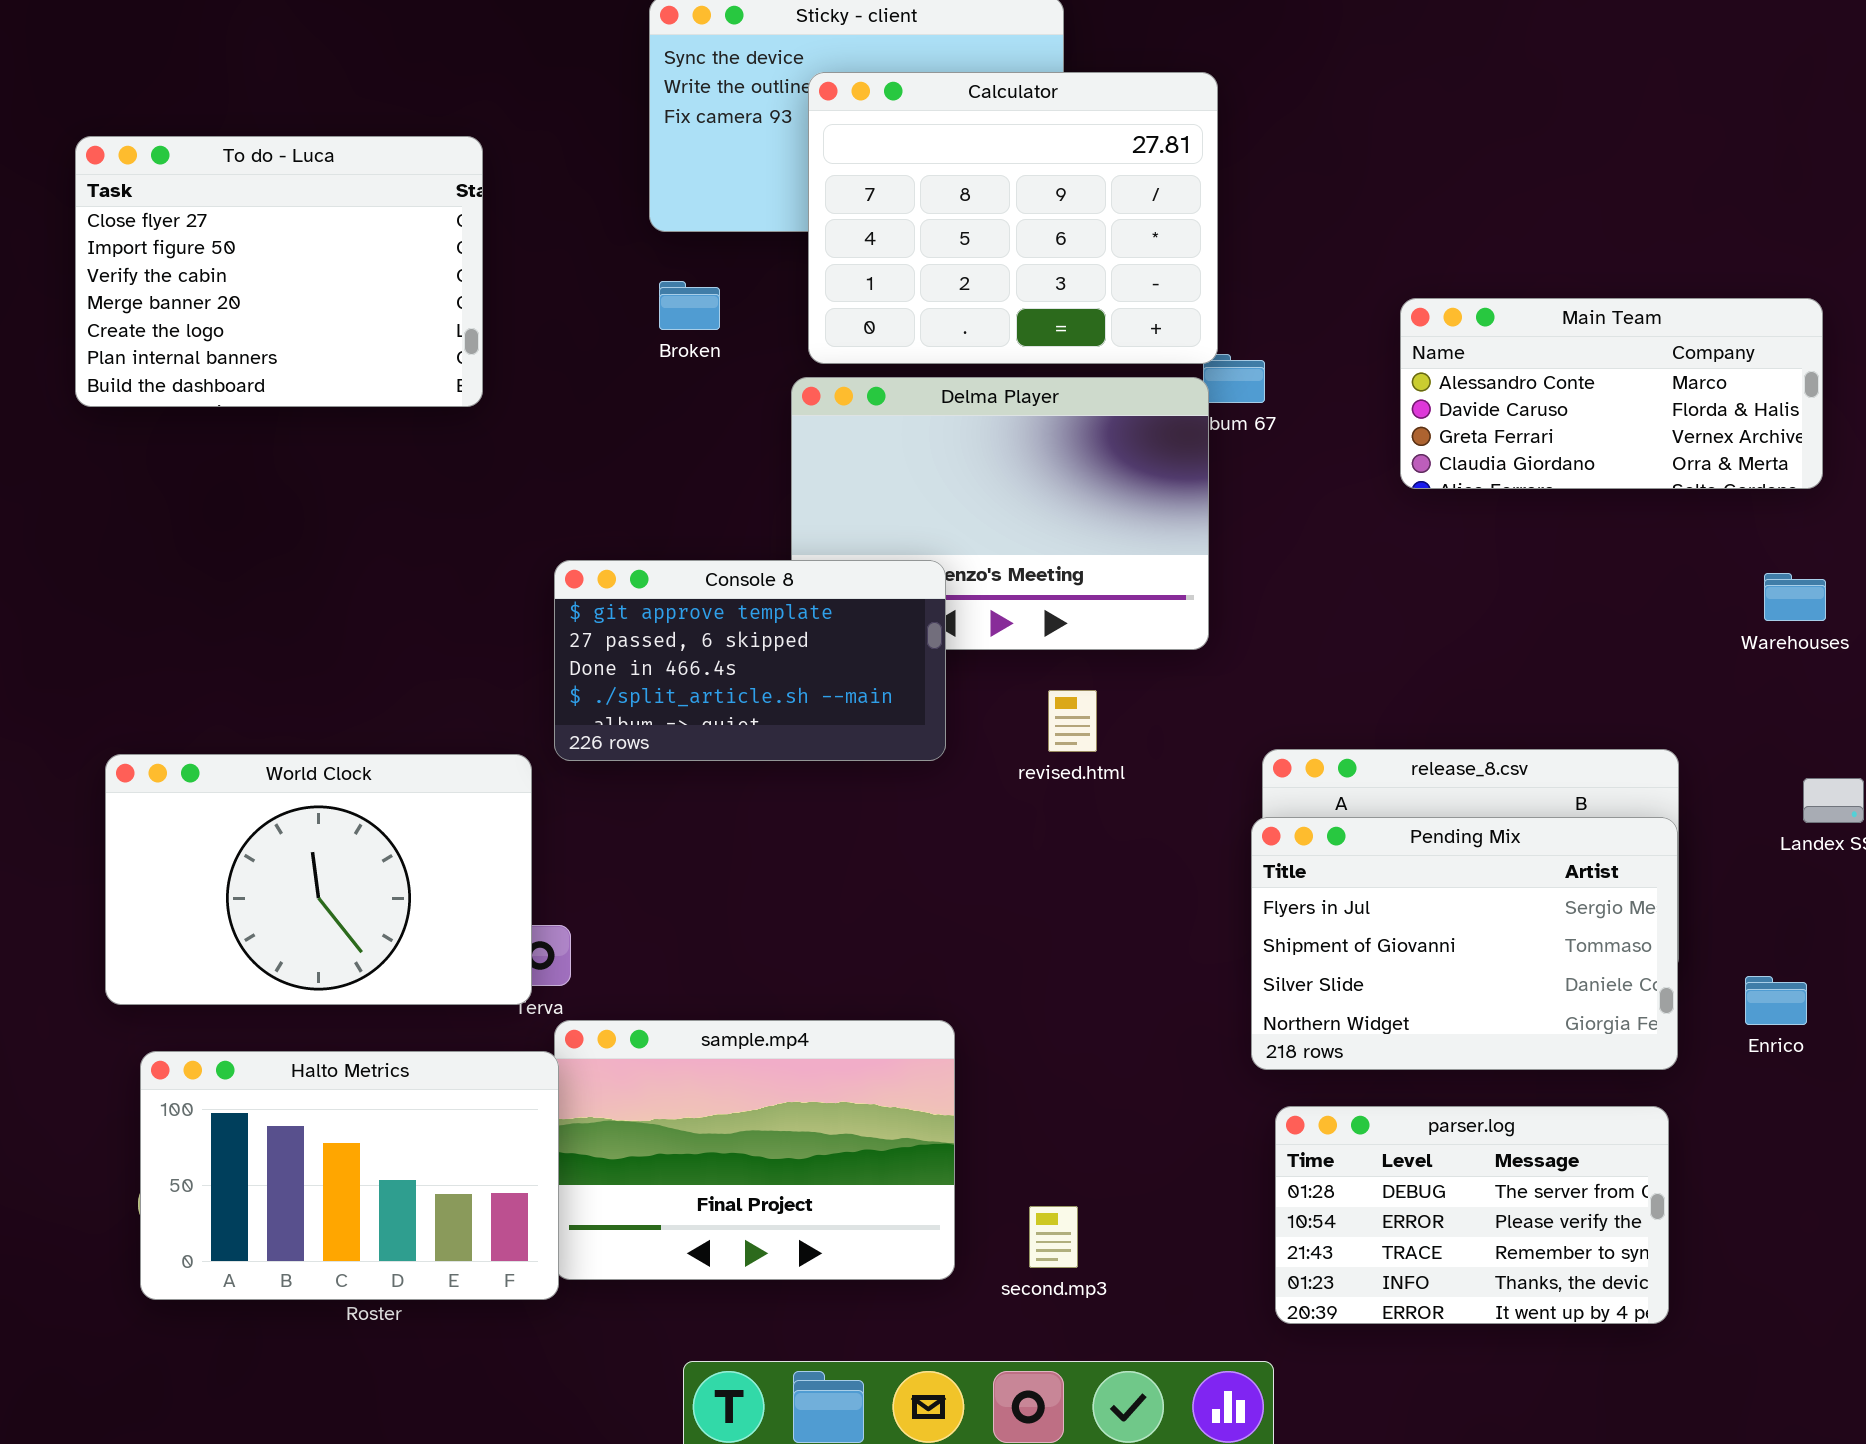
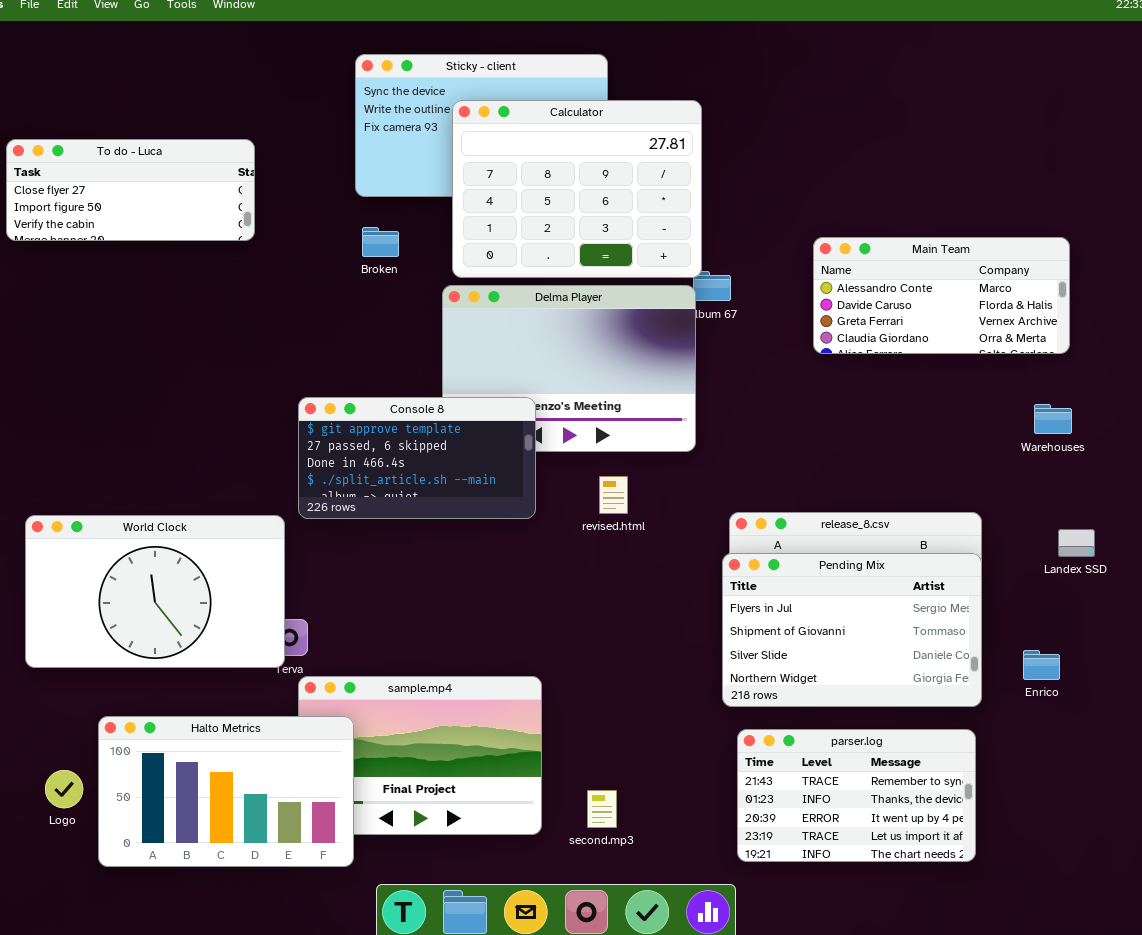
To do - Luca: [75,136,483,407] -> [6,139,255,241], resized
Halto Metrics: [140,1051,559,1300] -> [98,716,354,867], moved
parser.log: [1275,1106,1669,1324] -> [737,729,976,862], scrolled down 2 rows

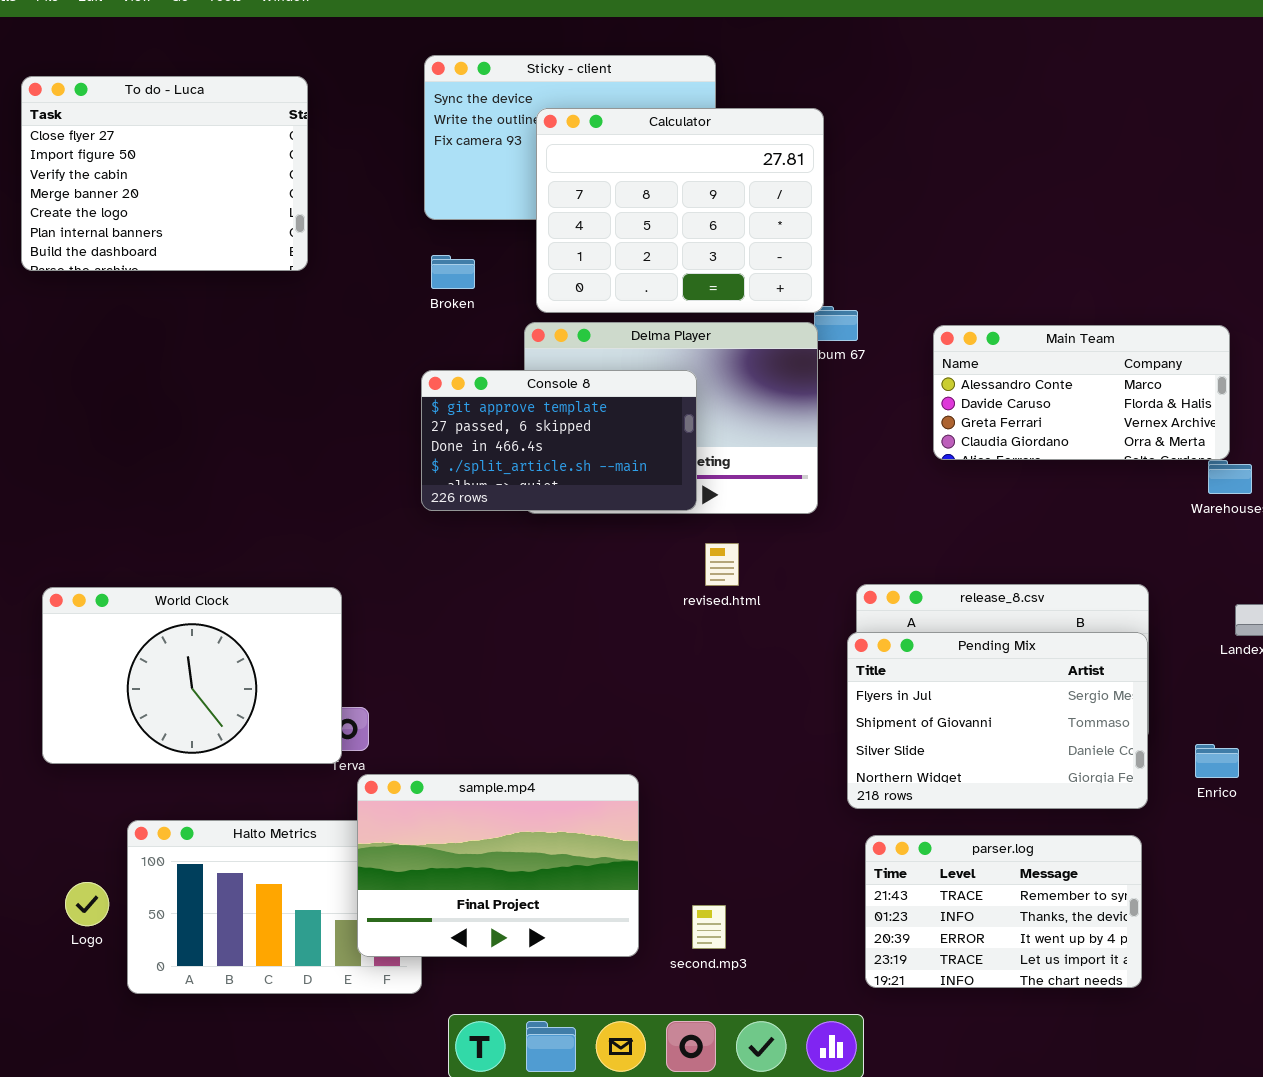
To do - Luca: [6,139,255,241] -> [21,76,308,271], resized
Main Team: [813,237,1070,354] -> [933,325,1230,460], moved
Console 8: [298,397,536,519] -> [421,370,697,511], moved
sample.mp4: [298,676,542,835] -> [357,774,639,957], raised

